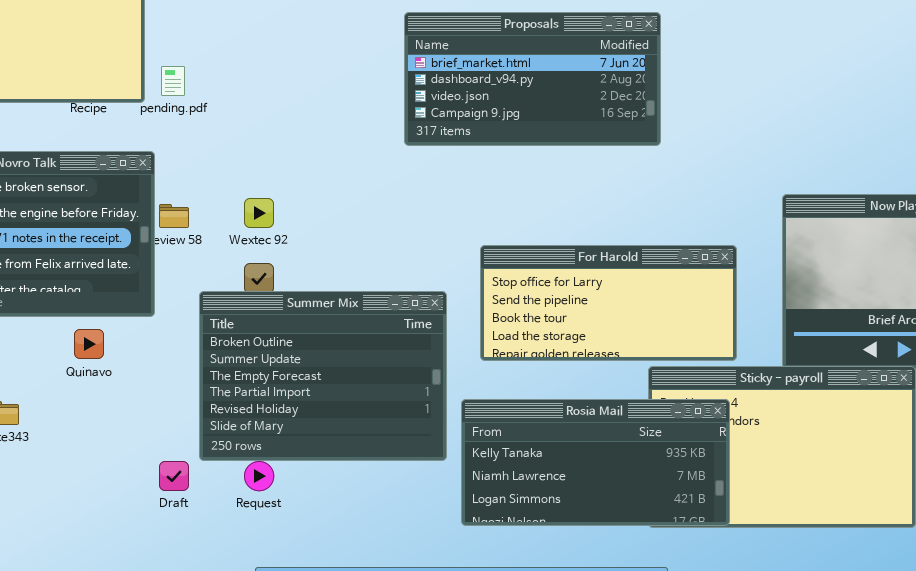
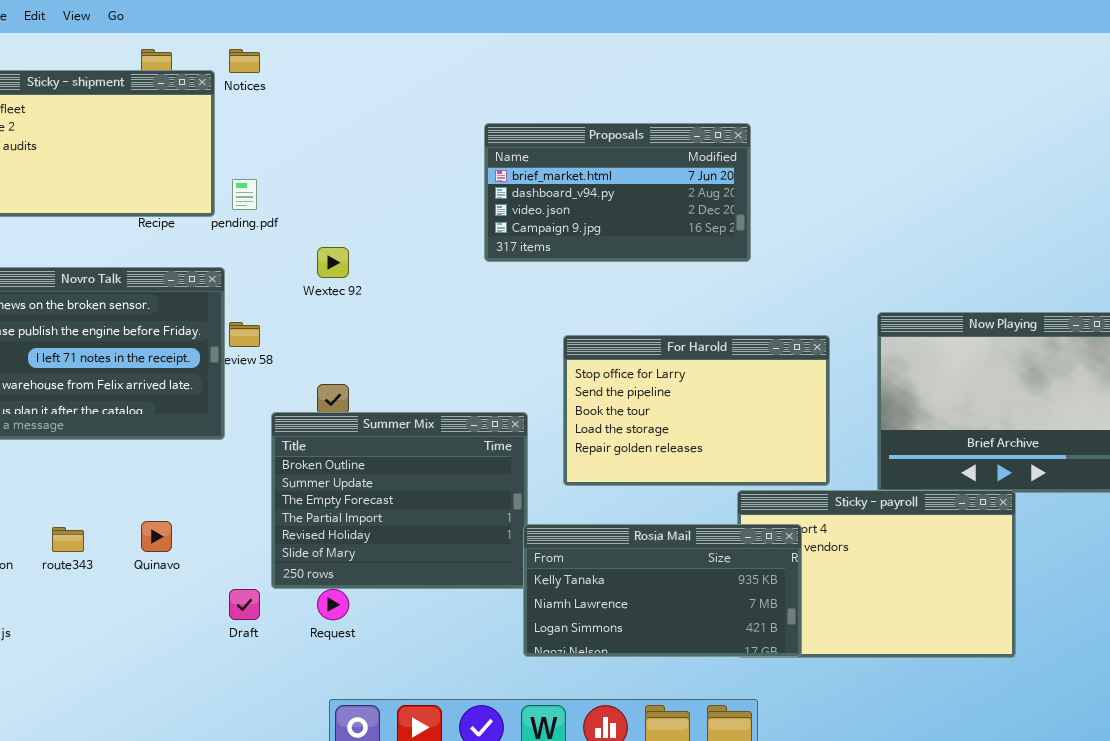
Wextec 92: [244,198,274,228] -> [317,247,349,278], moved
For Harold: [480,245,737,361] -> [563,335,830,486], resized
Quinavo: [74,329,104,359] -> [141,521,172,552], moved
Rosia Mail: [461,399,730,526] -> [523,524,802,657], moved

